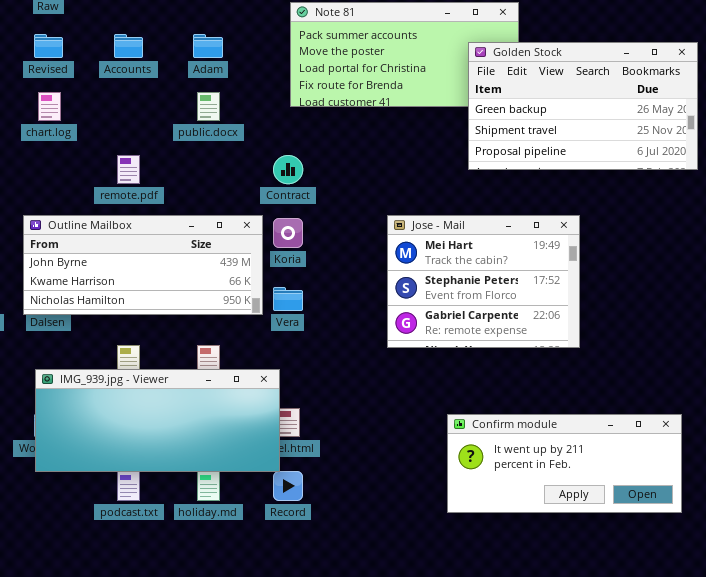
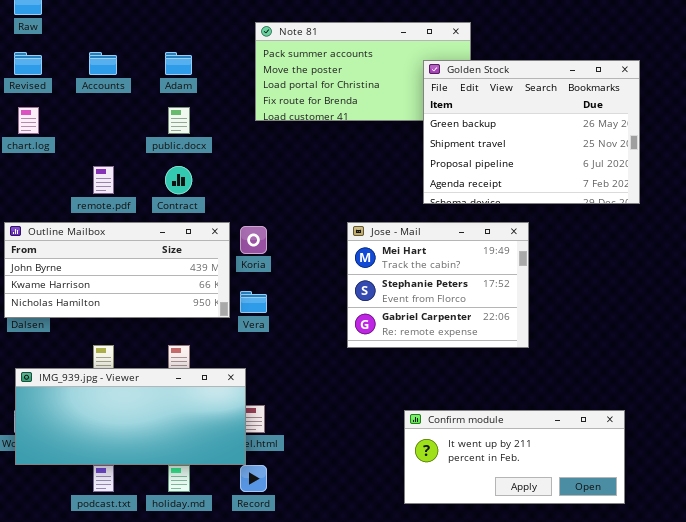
Golden Stock: [468,42,698,170] -> [423,60,640,204], resized
Contract: [273,155,303,184] -> [165,166,192,194], moved

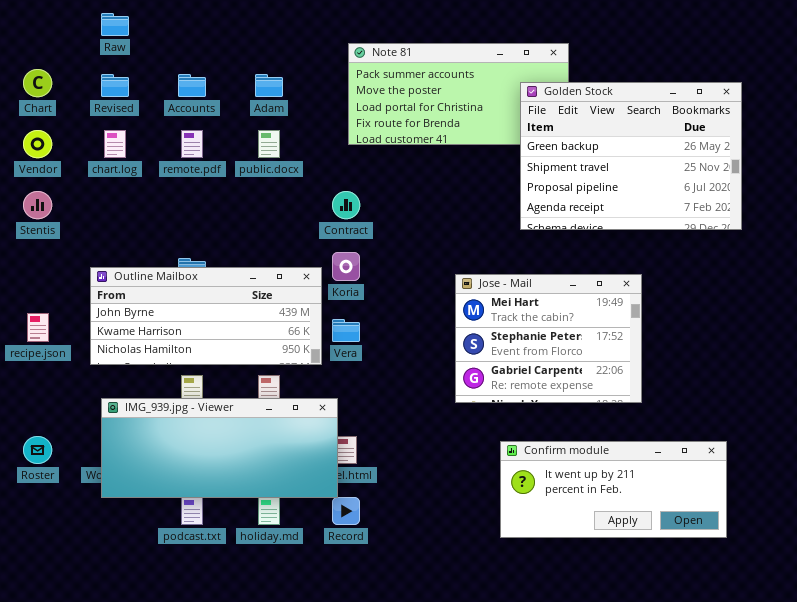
remote.pdf: [93,166,114,194] -> [181,130,203,158], moved
Contract: [165,166,192,194] -> [332,191,360,219], moved
Outline Mailbox: [4,222,230,318] -> [90,267,322,365], moved
Jose - Mail: [347,222,529,348] -> [455,274,642,403], moved

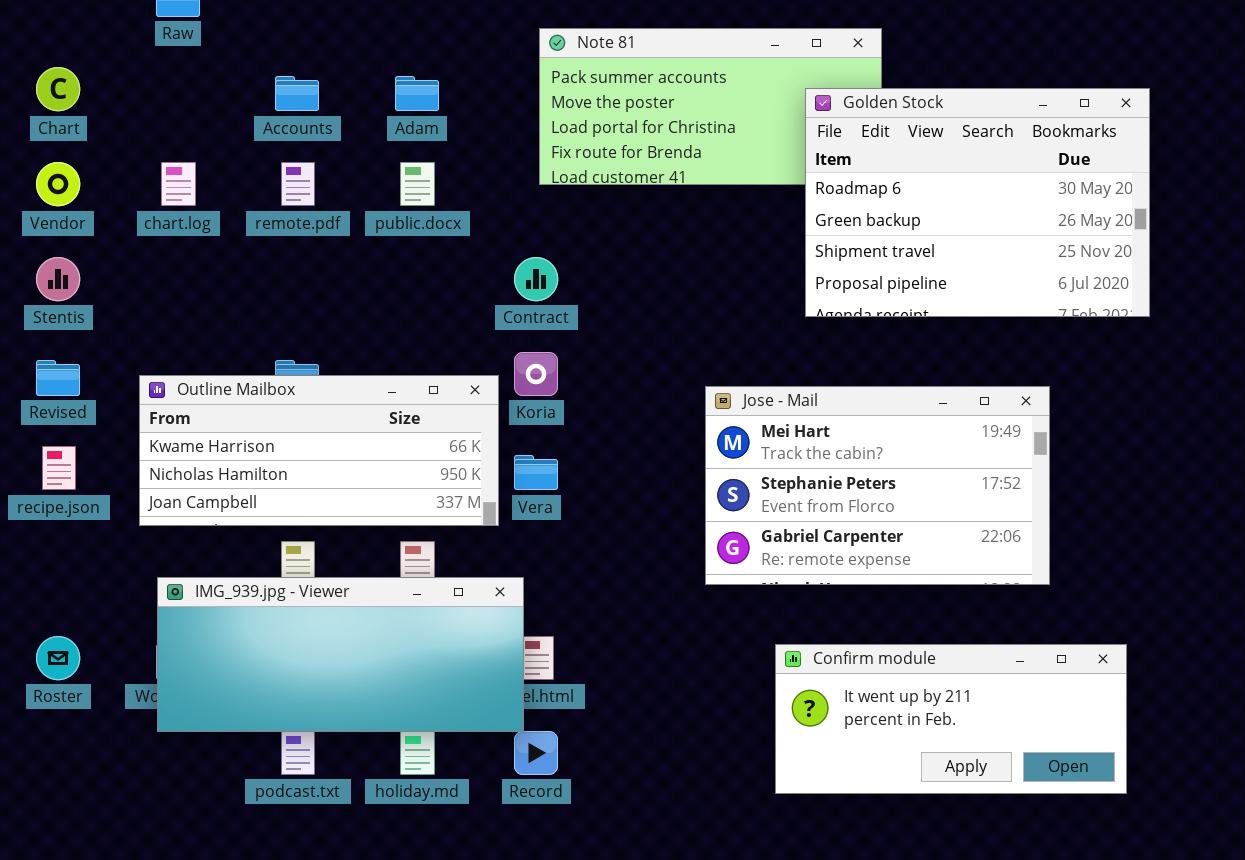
Revised: [101,74,129,97] -> [36,360,80,396], moved
Golden Stock: [520,82,742,230] -> [805,88,1150,317], scrolled up 1 row
Outline Mailbox: [90,267,322,365] -> [139,375,499,526], scrolled down 1 row
Jose - Mail: [455,274,642,403] -> [705,386,1050,585], resized

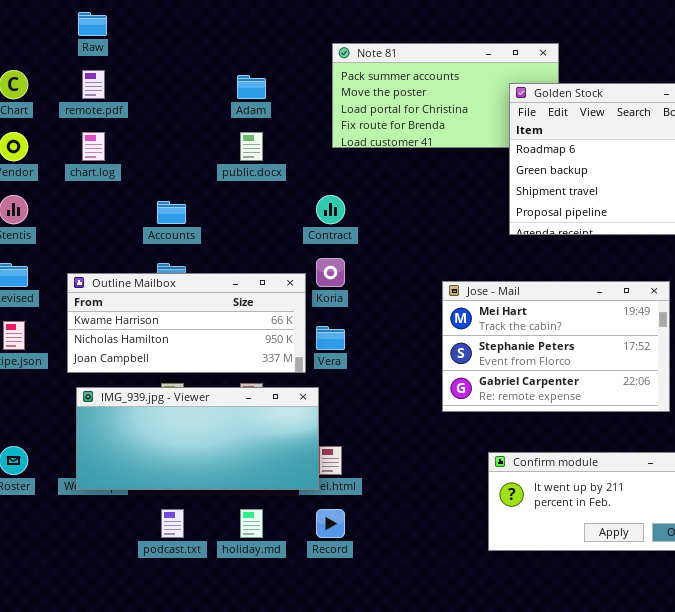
Accounts: [275,76,319,111] -> [157,201,186,224], moved
remote.pdf: [281,162,315,206] -> [82,70,105,99], moved
IMG_939.jpg - Viewer: [157,577,524,732] -> [76,387,319,490], moved

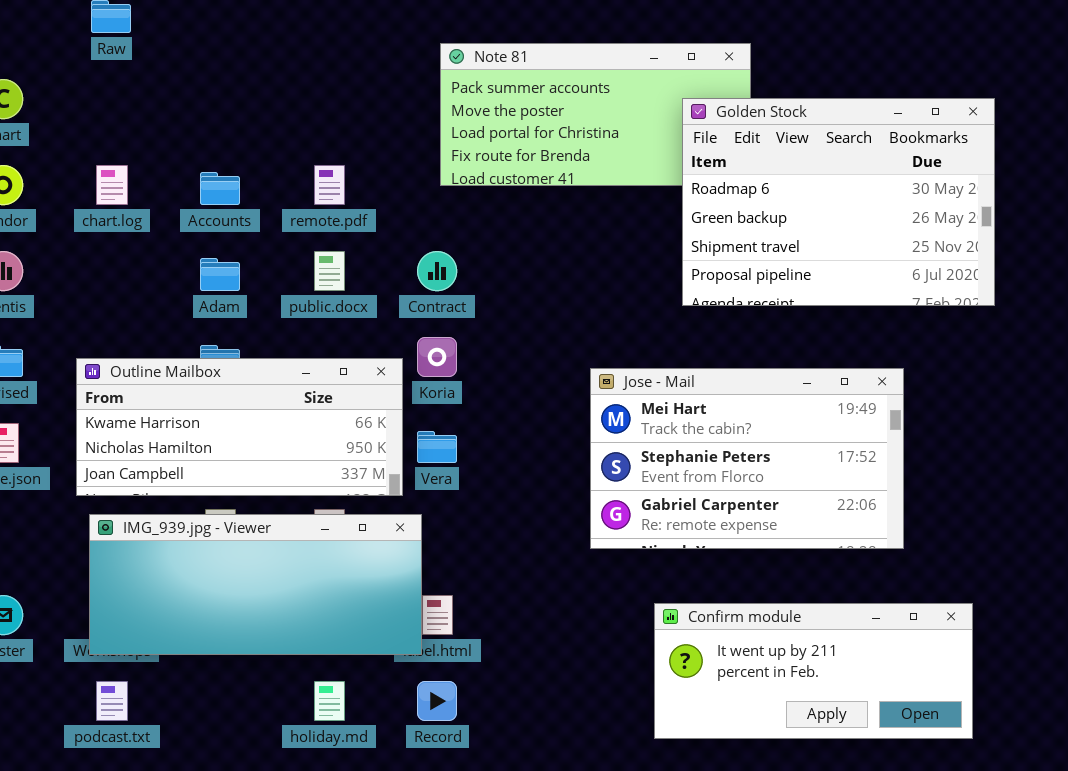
remote.pdf: [82,70,105,99] -> [314,165,345,205], moved
Adam: [237,75,266,99] -> [200,258,240,291], moved
public.docx: [240,132,263,161] -> [314,251,345,291], moved
Accounts: [157,201,186,224] -> [200,172,240,205], moved
podcast.txt: [161,509,184,538] -> [96,681,128,721], moved

